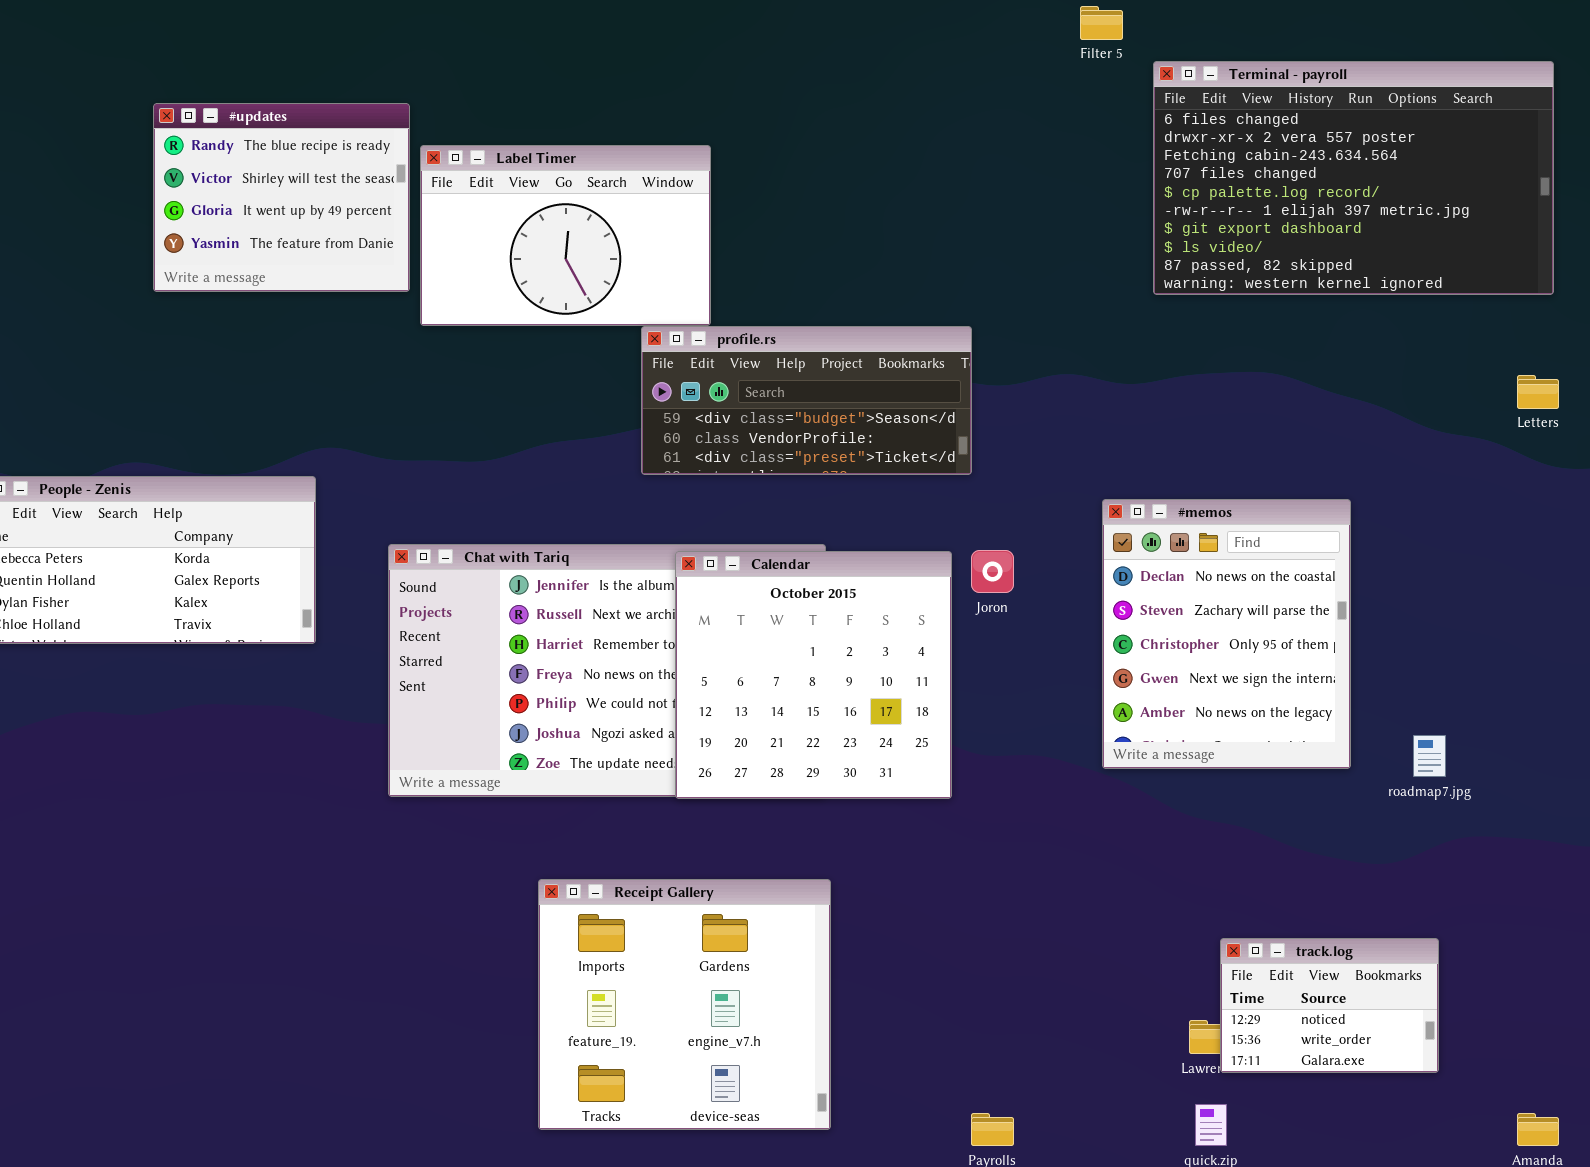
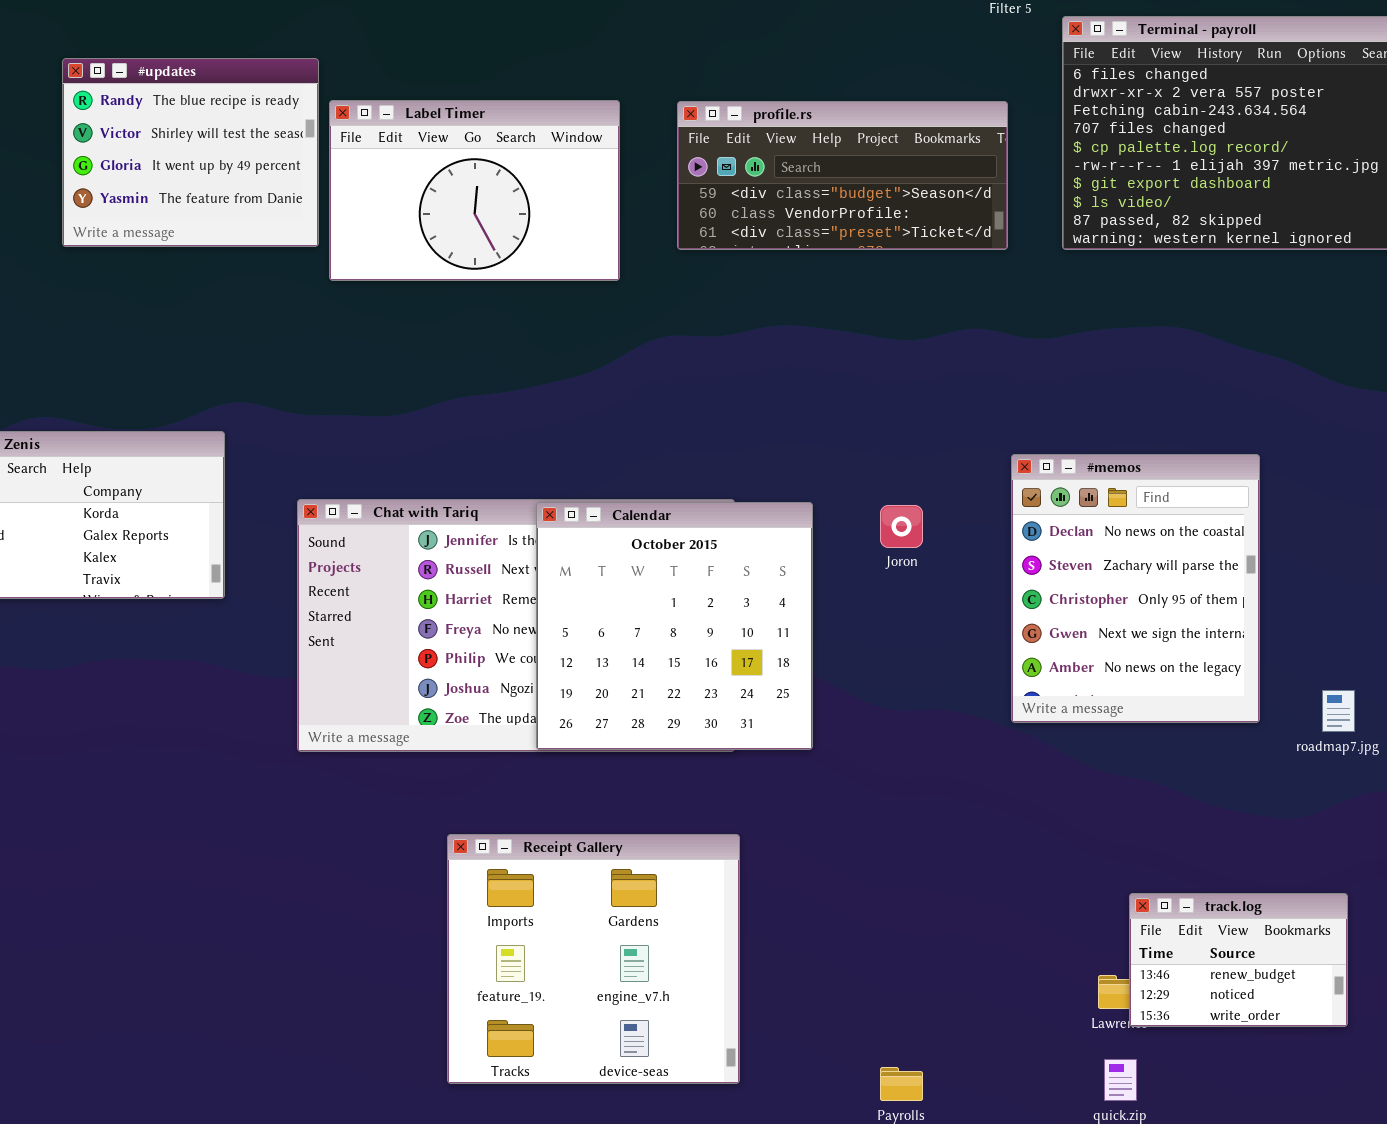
profile.rs: [641,326,972,475] -> [677,101,1008,250], moved
Calendar: [675,551,952,799] -> [536,502,813,750], moved
track.log: [1220,938,1439,1073] -> [1129,893,1348,1027], scrolled up 1 row

